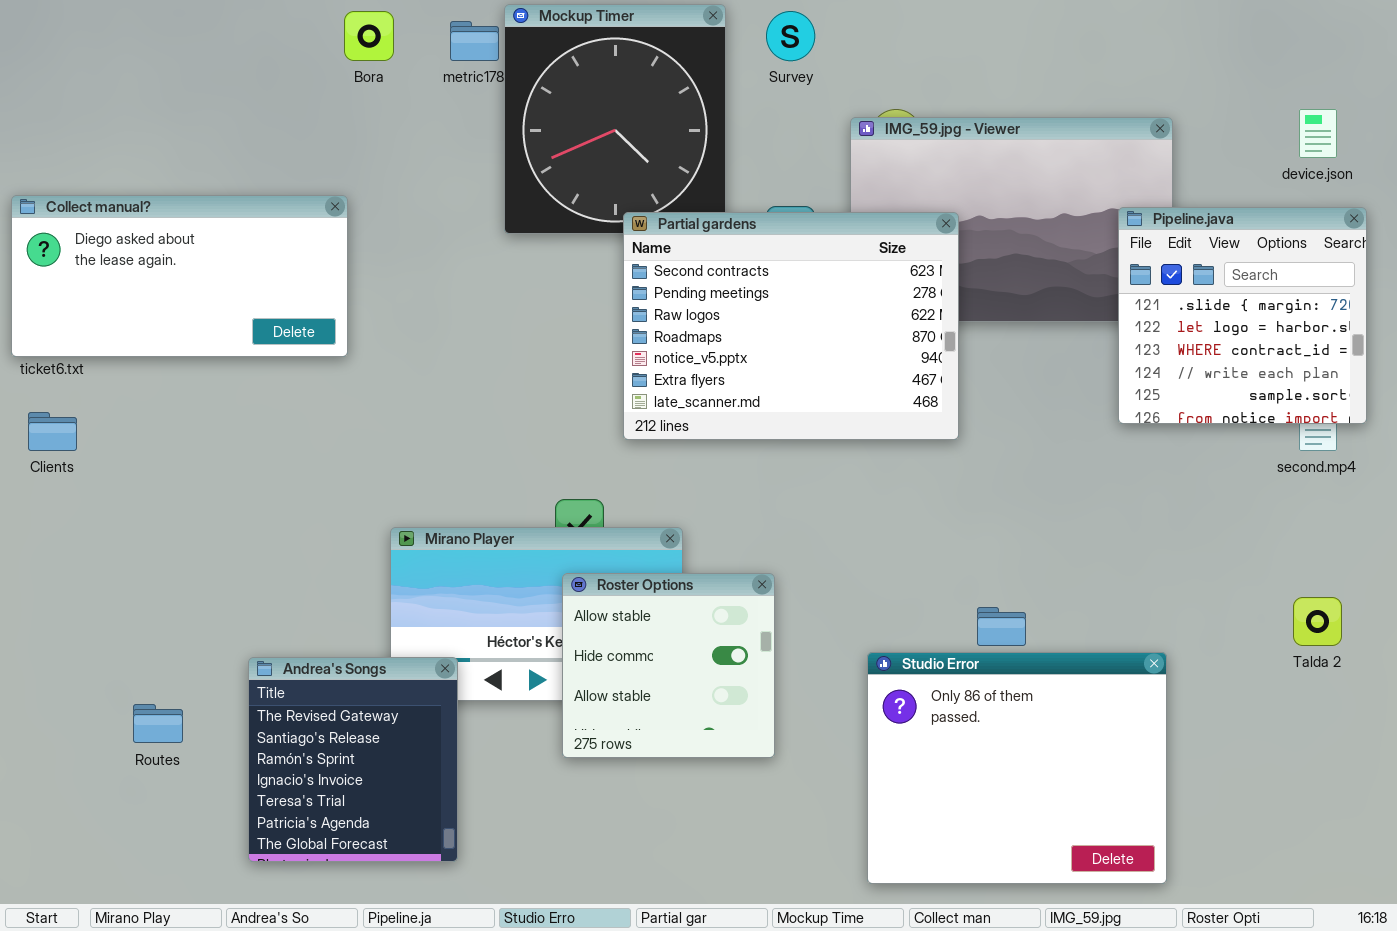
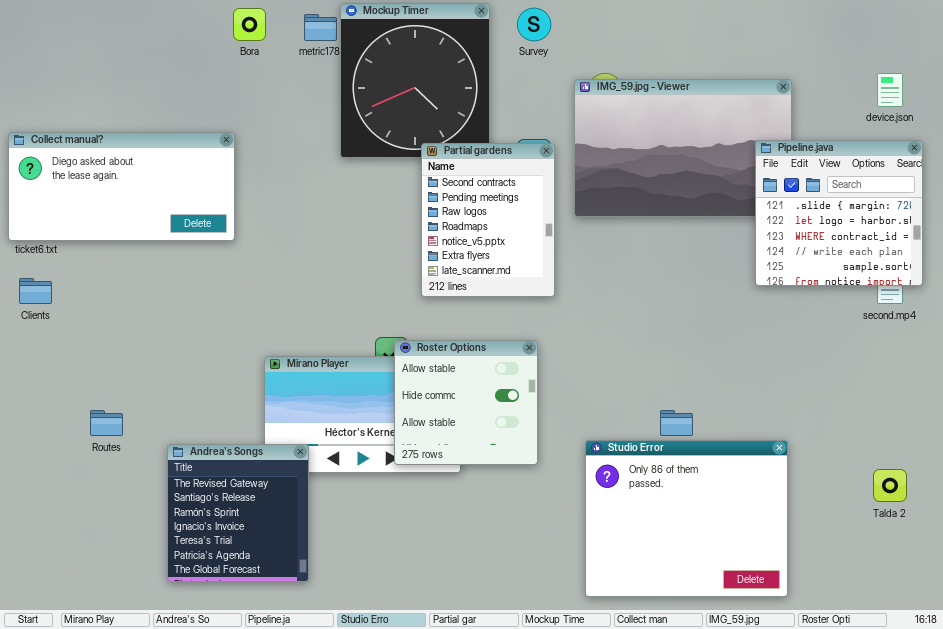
Partial gardens: [623,212,959,440] -> [421,143,555,297], resized
Roster Options: [562,573,775,758] -> [394,340,538,465], moved
Talda 2: [1293,597,1342,646] -> [873,469,907,502], moved
Routes: [133,704,183,743] -> [90,410,123,436], moved

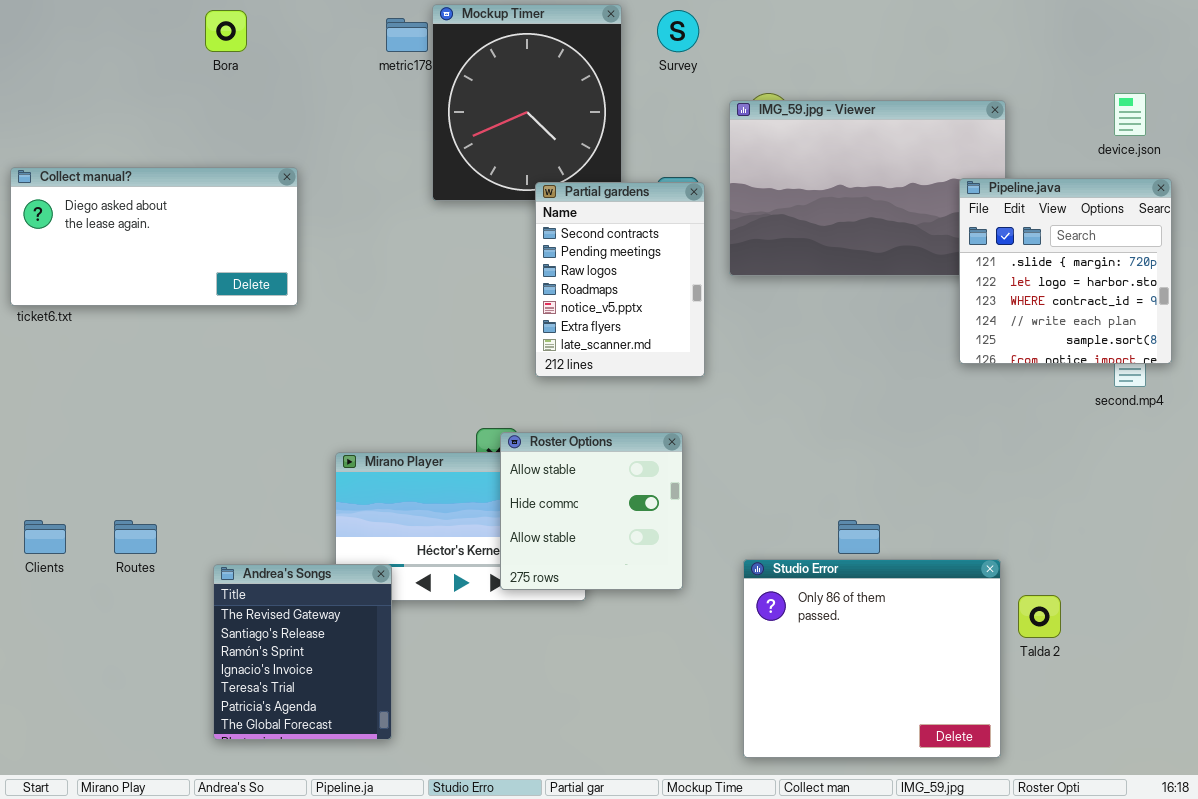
Bora: [233,8,266,41] -> [205,10,247,52], moved
Clients: [19,278,52,304] -> [24,520,66,554], moved
Talda 2: [873,469,907,502] -> [1018,595,1061,638], moved

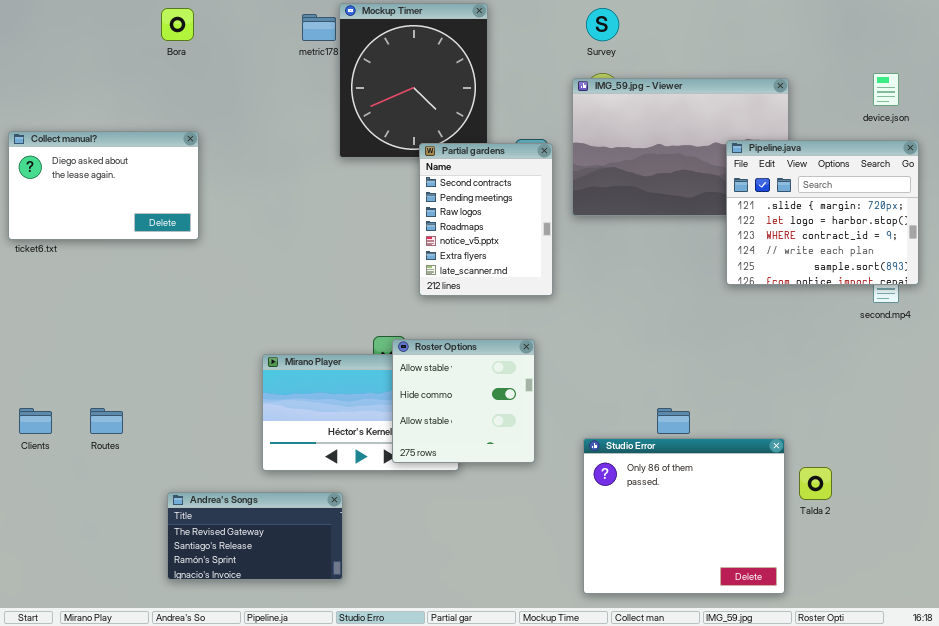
Survey: [657,10,699,52] -> [586,8,619,41], moved
Collect manual?: [10,167,298,306] -> [8,131,199,240], resized
Pipeline.java: [959,178,1172,364] -> [726,140,919,285], resized
Andrea's Songs: [213,564,392,740] -> [167,492,343,580], resized

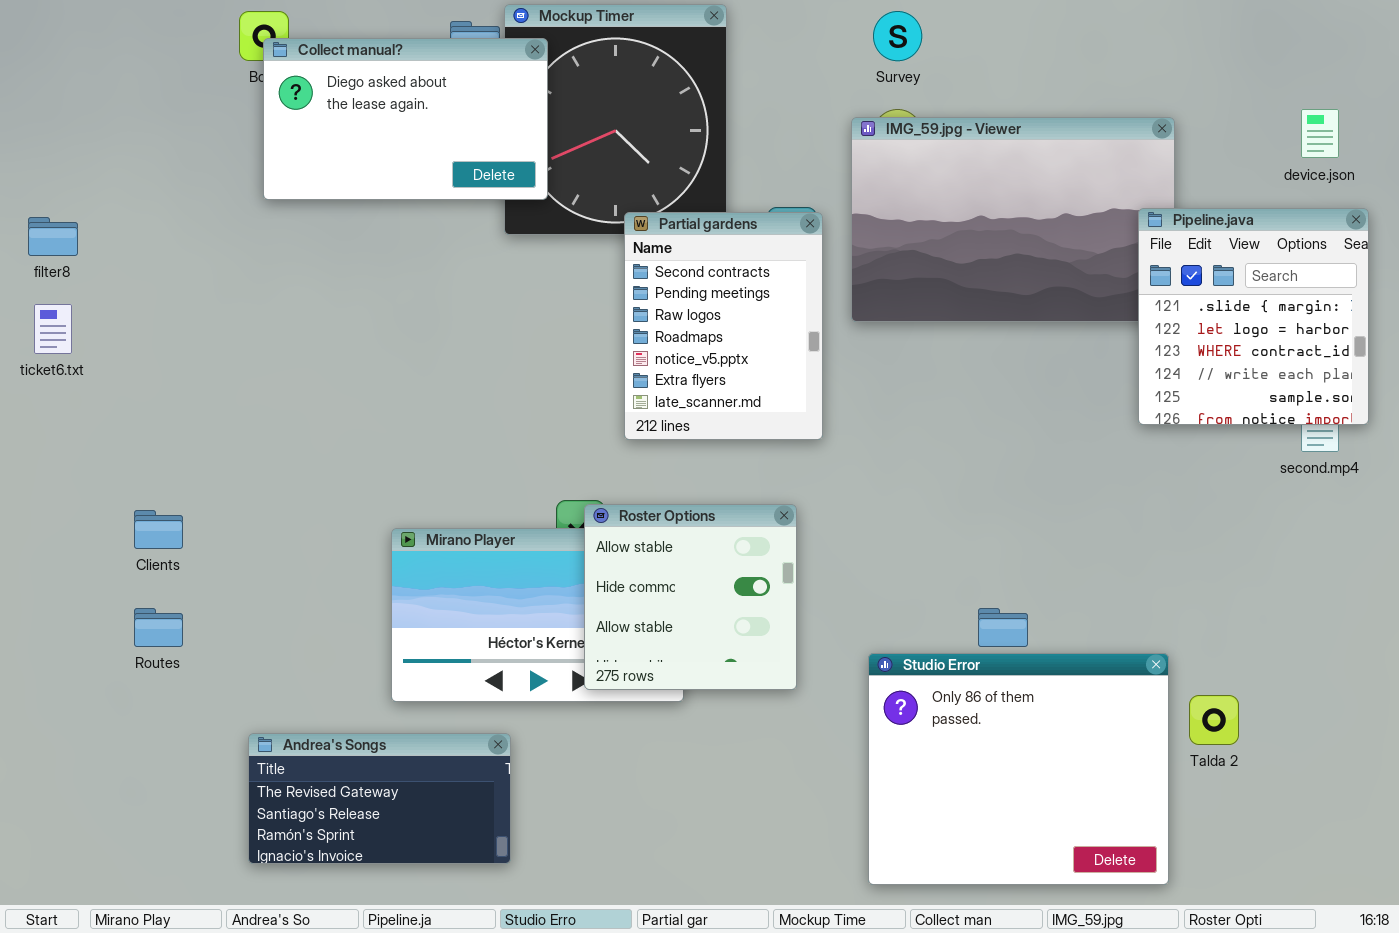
Collect manual?: [8,131,199,240] -> [263,38,548,200], moved
Pipeline.java: [726,140,919,285] -> [1138,208,1369,425], resized
Clients: [19,408,52,434] -> [134,510,183,549], moved

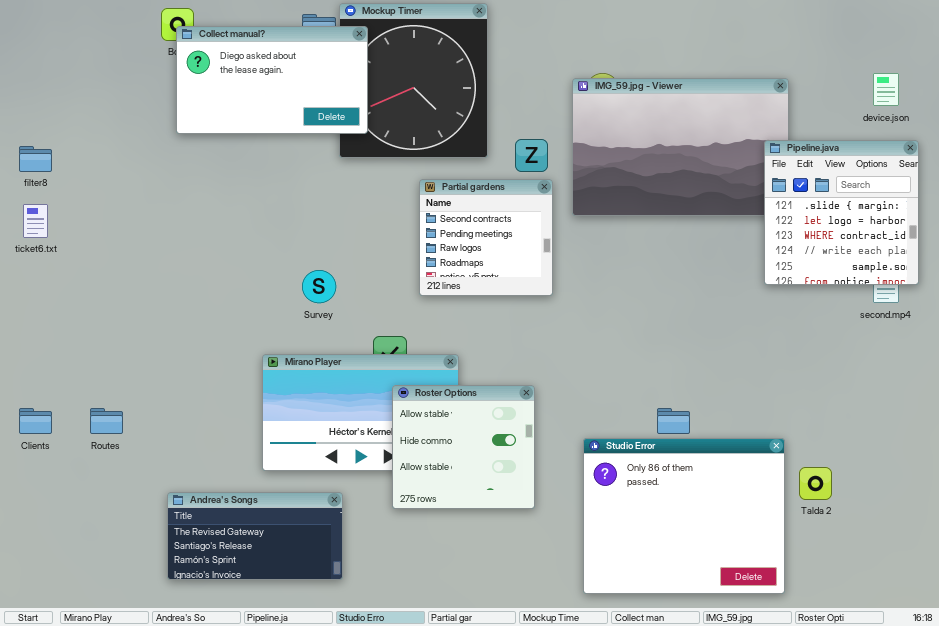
Survey: [873,11,922,61] -> [302,270,336,303], moved
Partial gardens: [624,212,823,440] -> [419,179,553,296], resized
Roster Options: [584,504,797,690] -> [392,385,535,509], moved
Clients: [134,510,183,549] -> [19,408,52,434], moved

